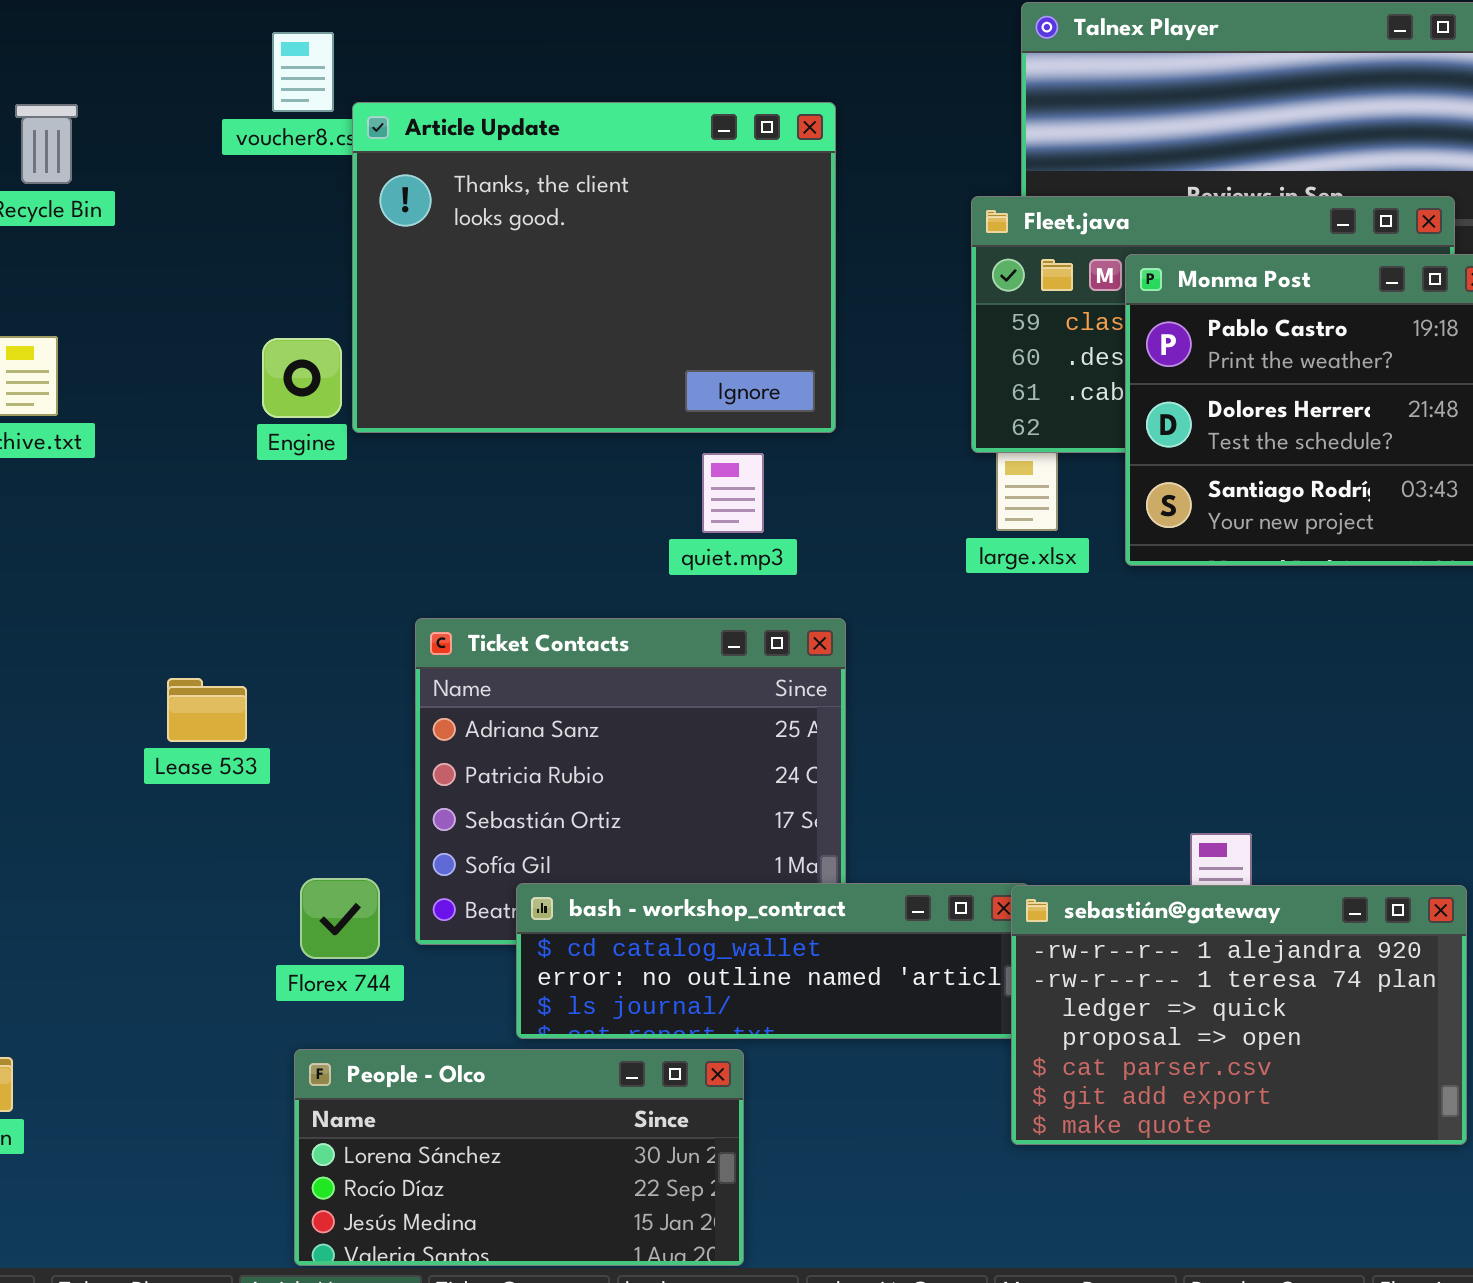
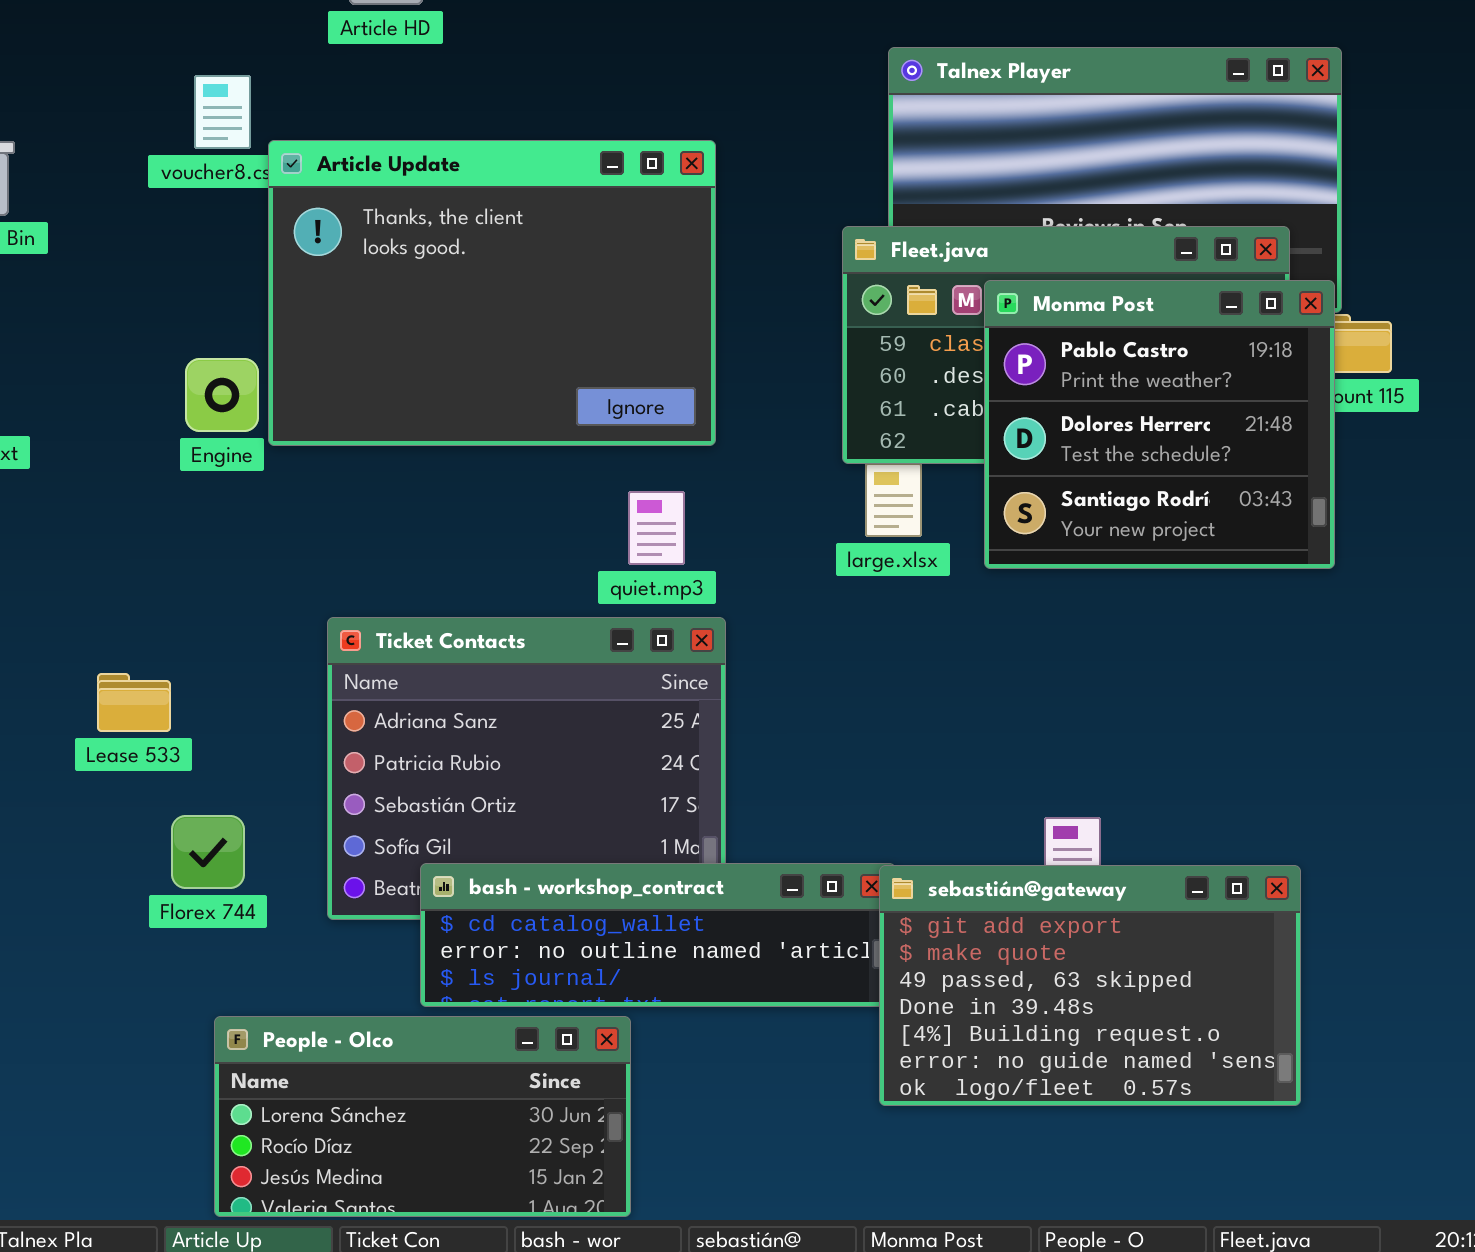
quiet.mp3: [702,453,764,533] -> [628,491,685,565], moved
Florex 744: [300,878,380,959] -> [171,815,245,889], moved
sebastián@gateway: [1011,885,1467,1145] -> [879,865,1301,1106], scrolled down 5 rows

